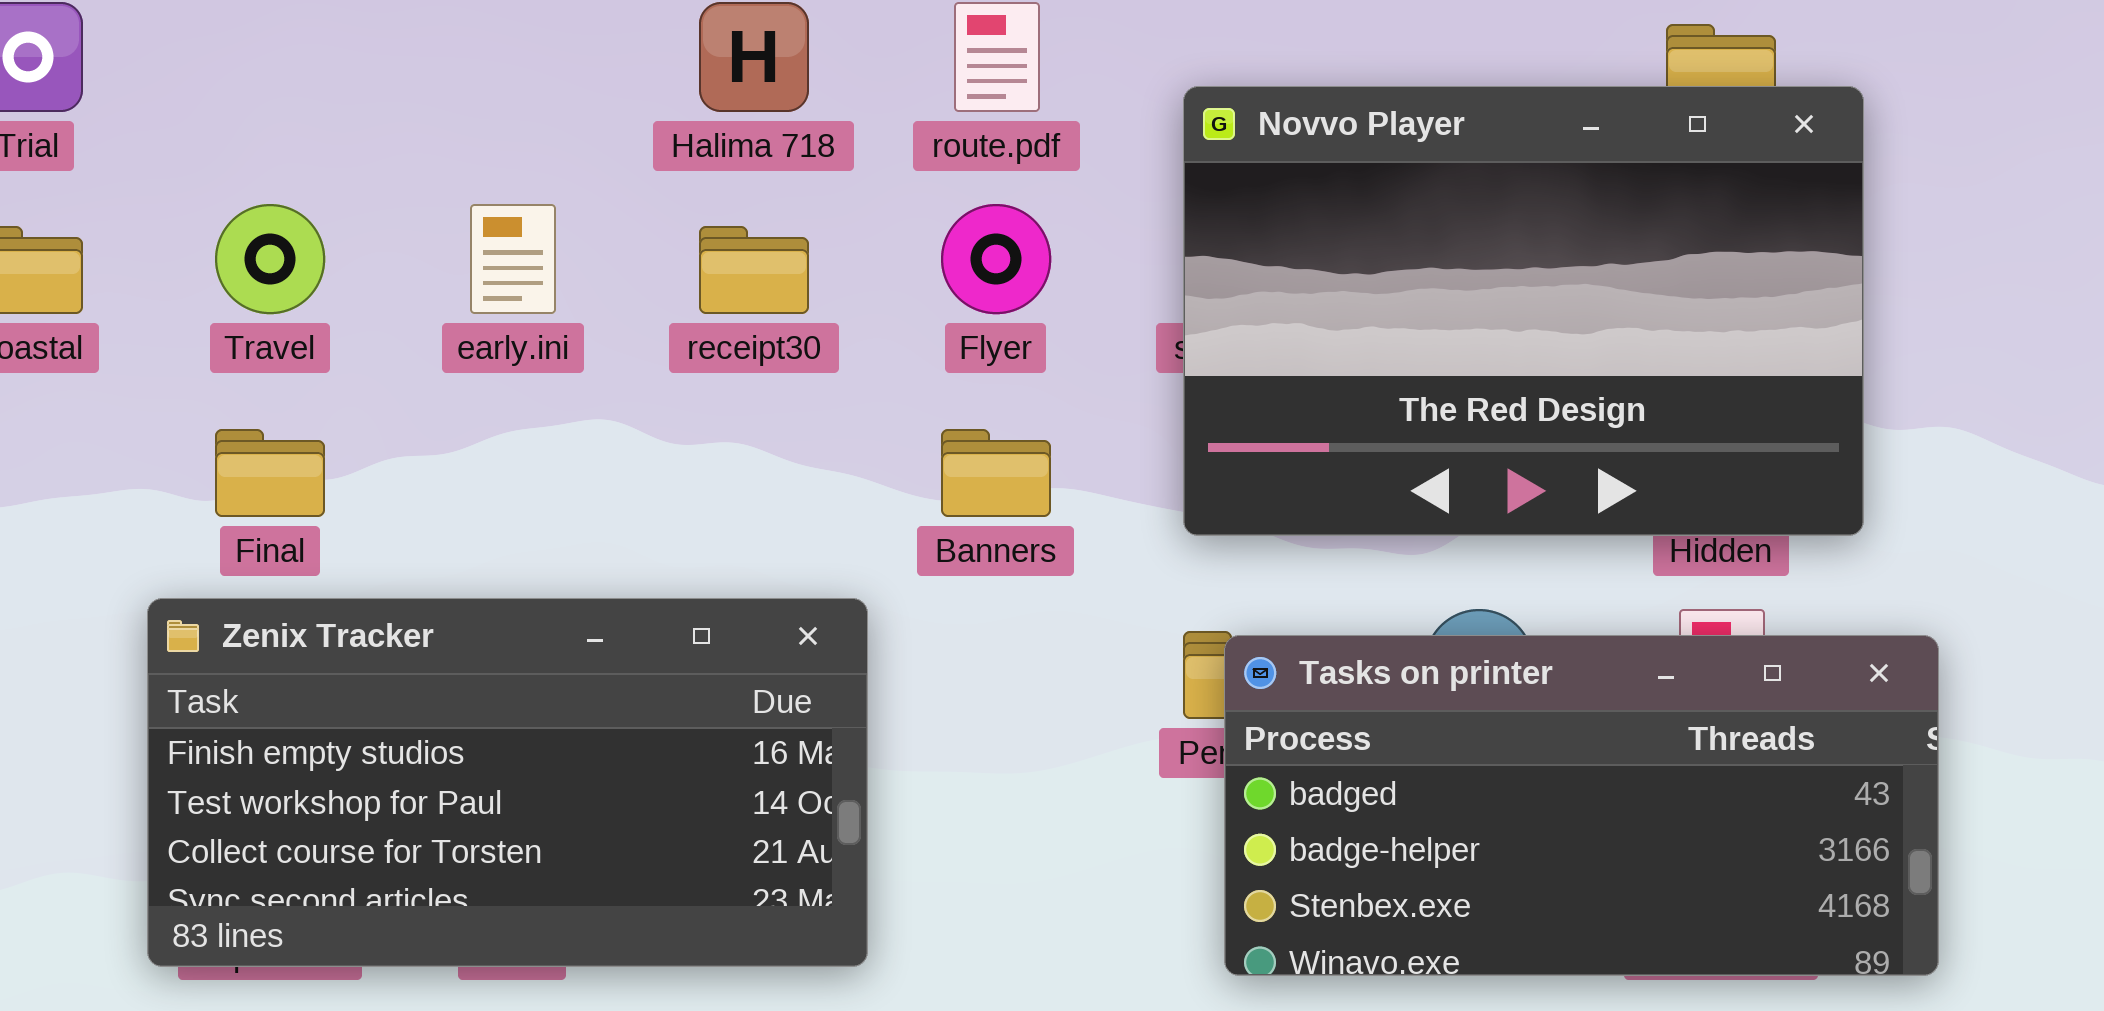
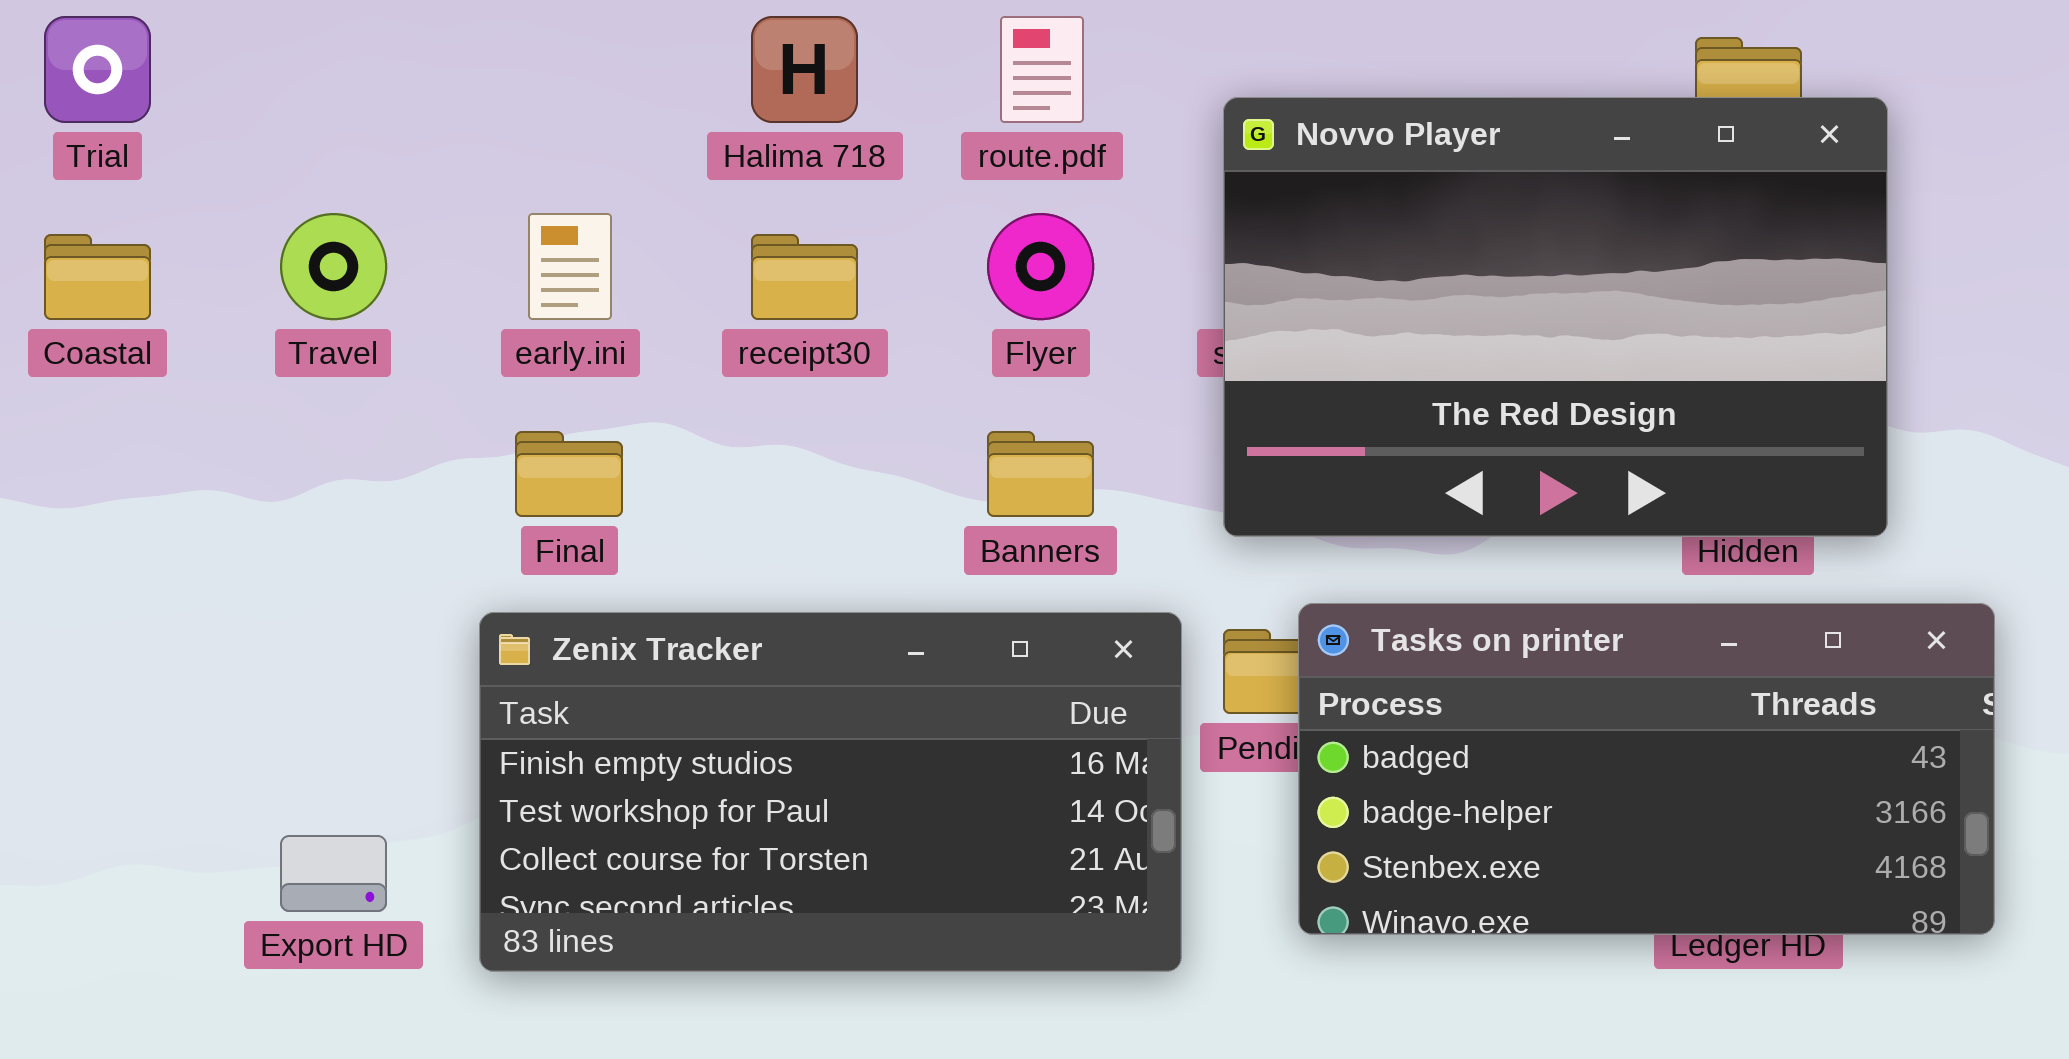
Final: [215,429,325,517] -> [515,431,623,517], moved
Zenix Tracker: [147,598,868,967] -> [479,612,1182,972], moved
Tasks on printer: [1224,635,1939,976] -> [1298,603,1995,935], moved

